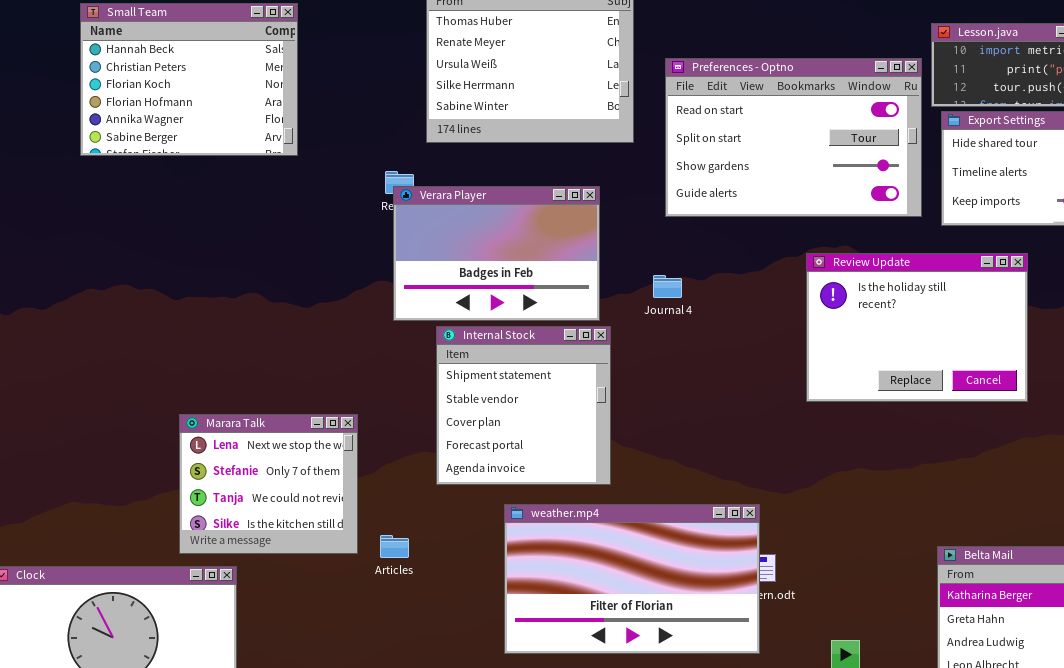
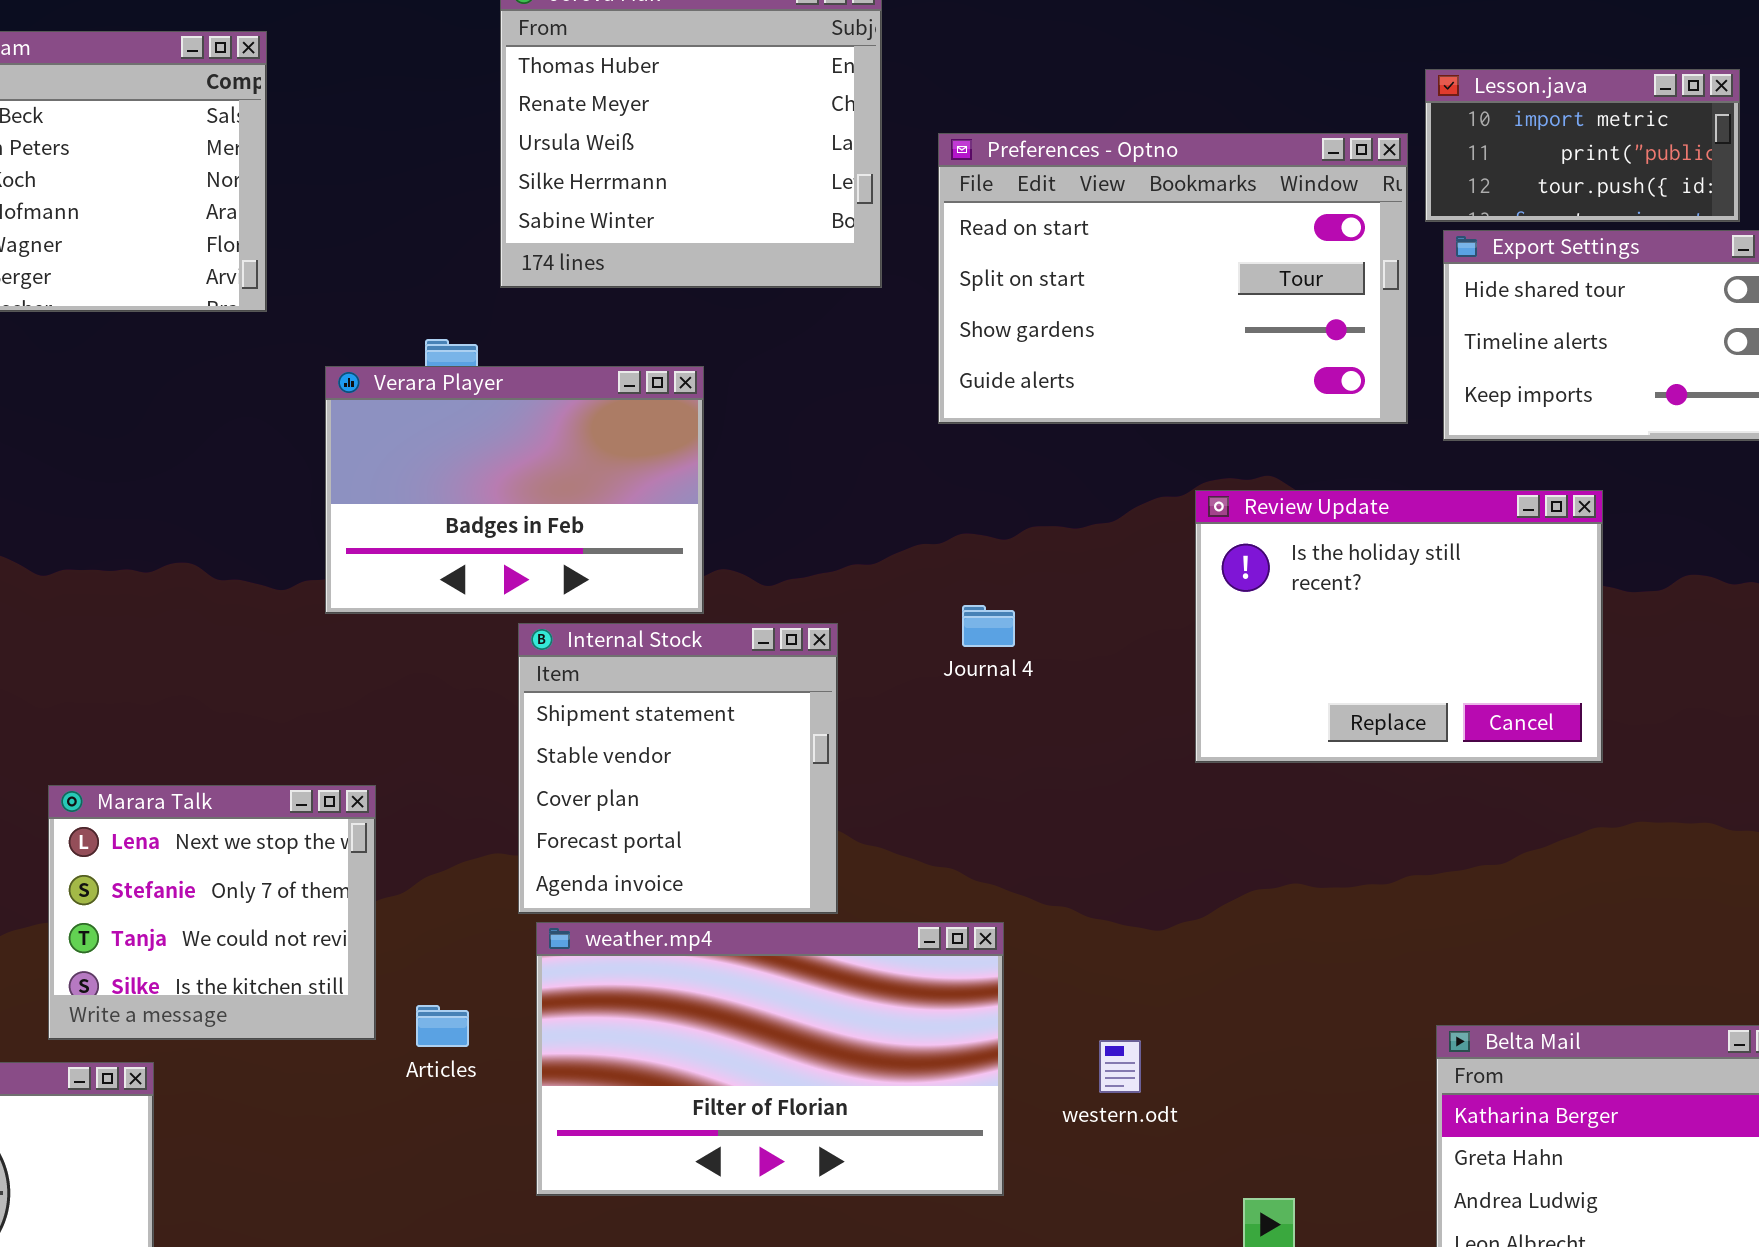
Verara Player: [393,186,600,321] -> [325,366,704,614], moved
Journal 4: [653,275,682,298] -> [962,605,1015,647], moved
weather.mp4: [504,504,760,654] -> [536,922,1004,1196], moved

